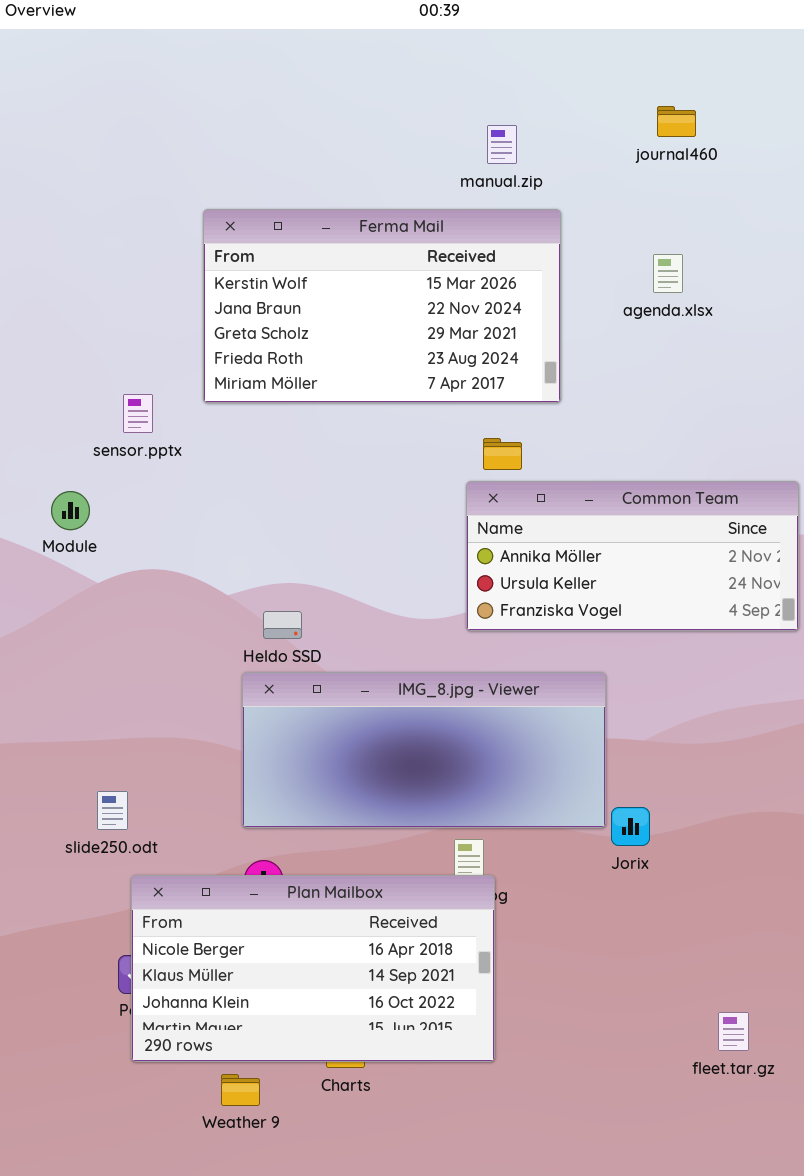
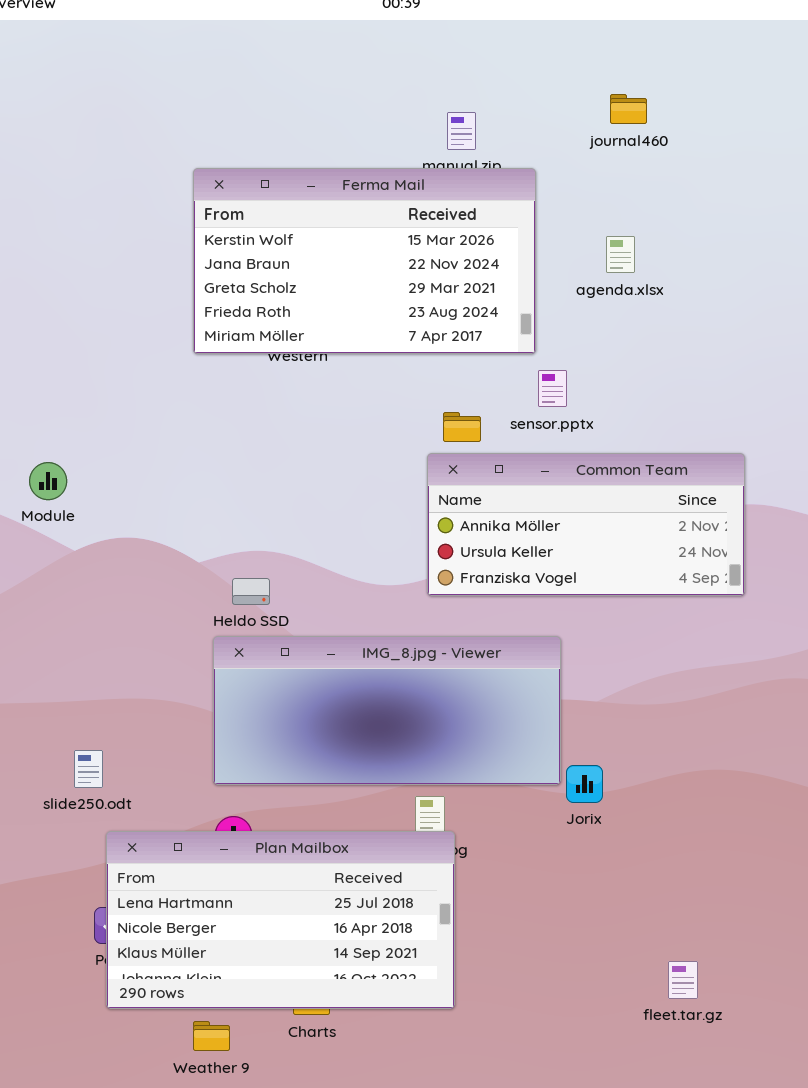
Ferma Mail: [203,209,561,403] -> [193,168,536,354], moved
sensor.pptx: [123,394,153,433] -> [538,370,567,407], moved
Plan Mailbox: [131,875,495,1062] -> [106,831,455,1009], scrolled up 1 row

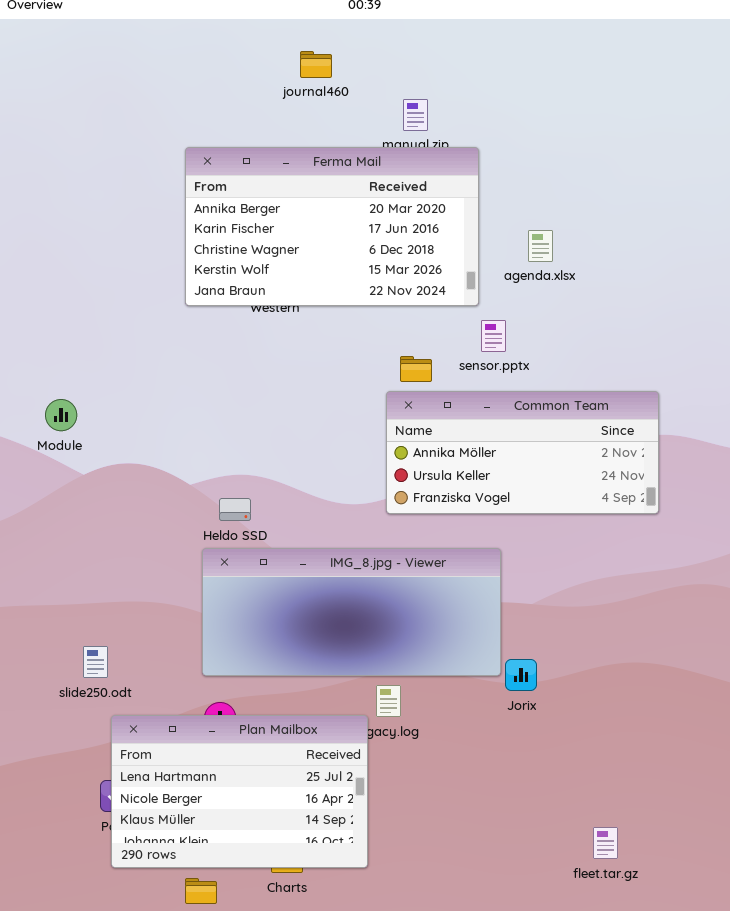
journal460: [610,94,647,124] -> [300,51,332,78], moved
Ferma Mail: [193,168,536,354] -> [185,147,479,306], scrolled up 3 rows
agenda.xlsx: [606,236,635,273] -> [528,230,553,262], moved
Plan Mailbox: [106,831,455,1009] -> [111,715,368,868], resized

